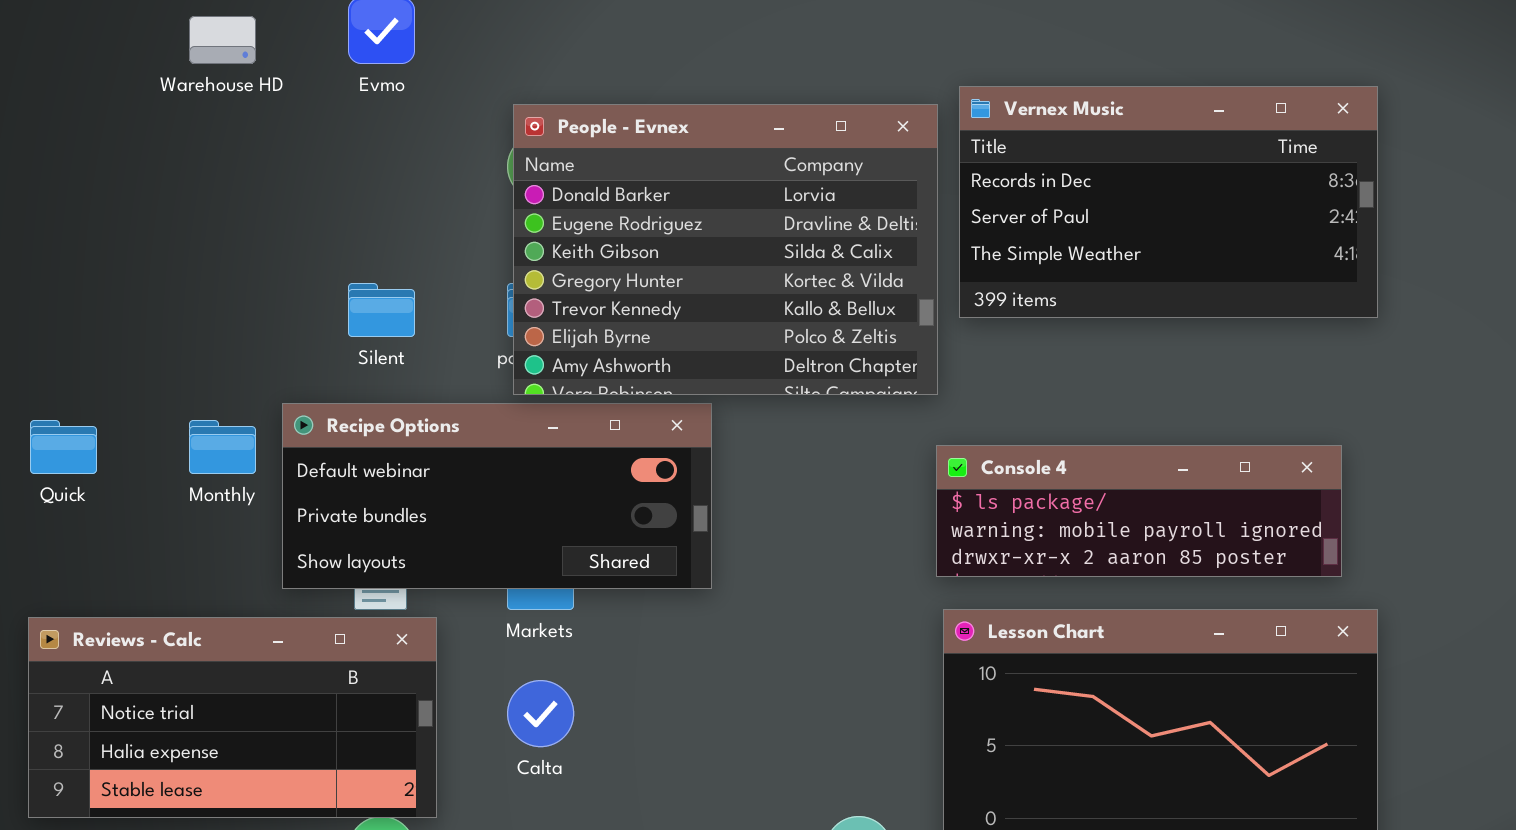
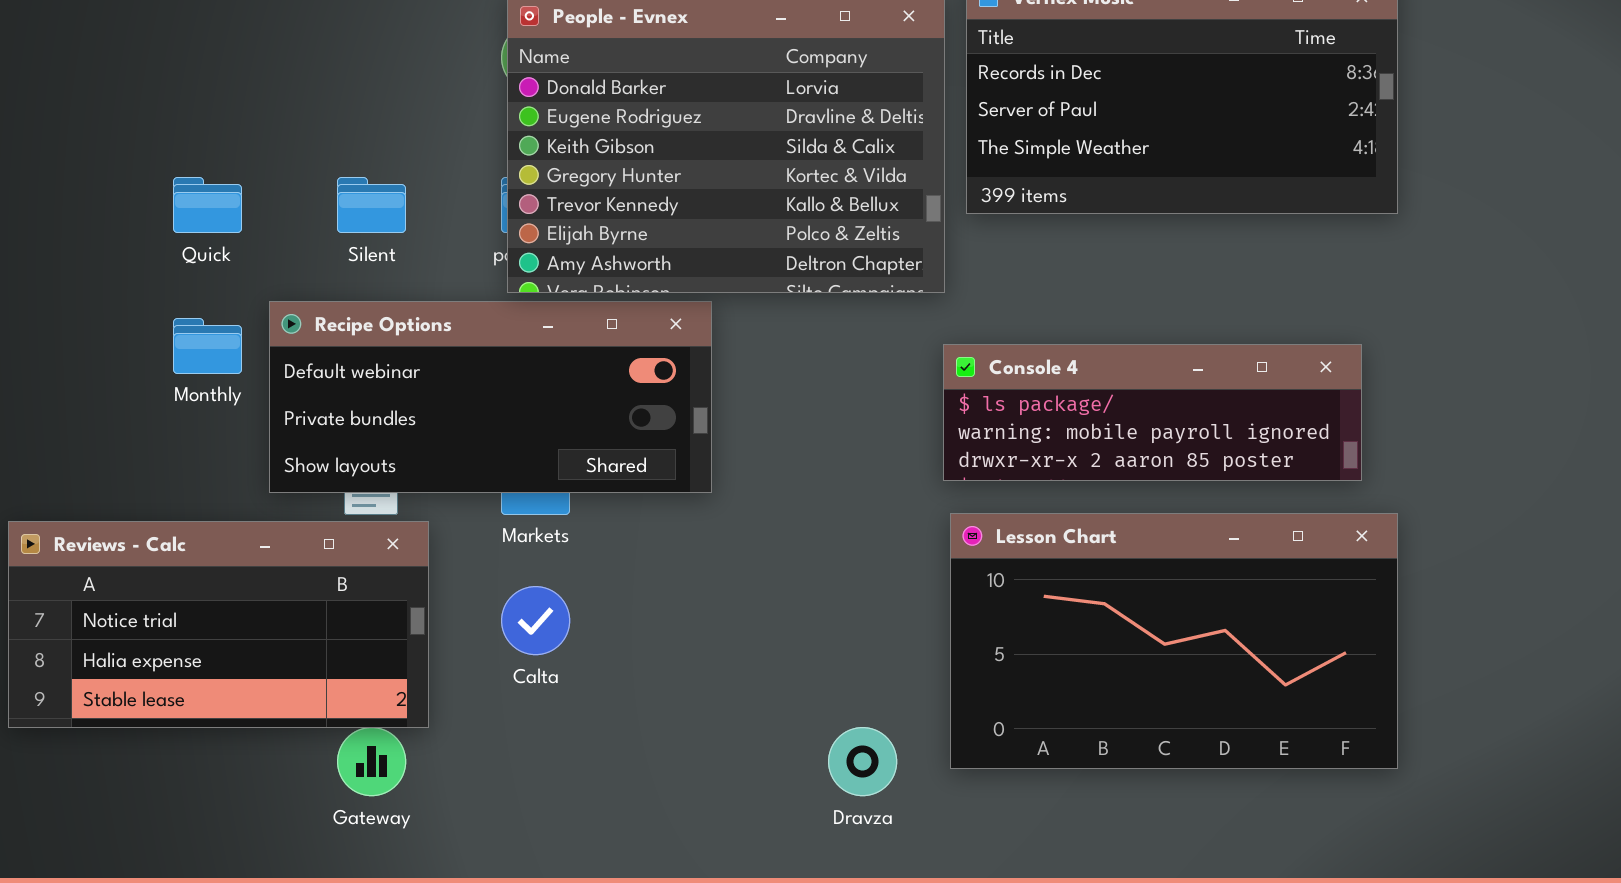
Quick: [30,420,97,474] -> [173,177,242,233], moved

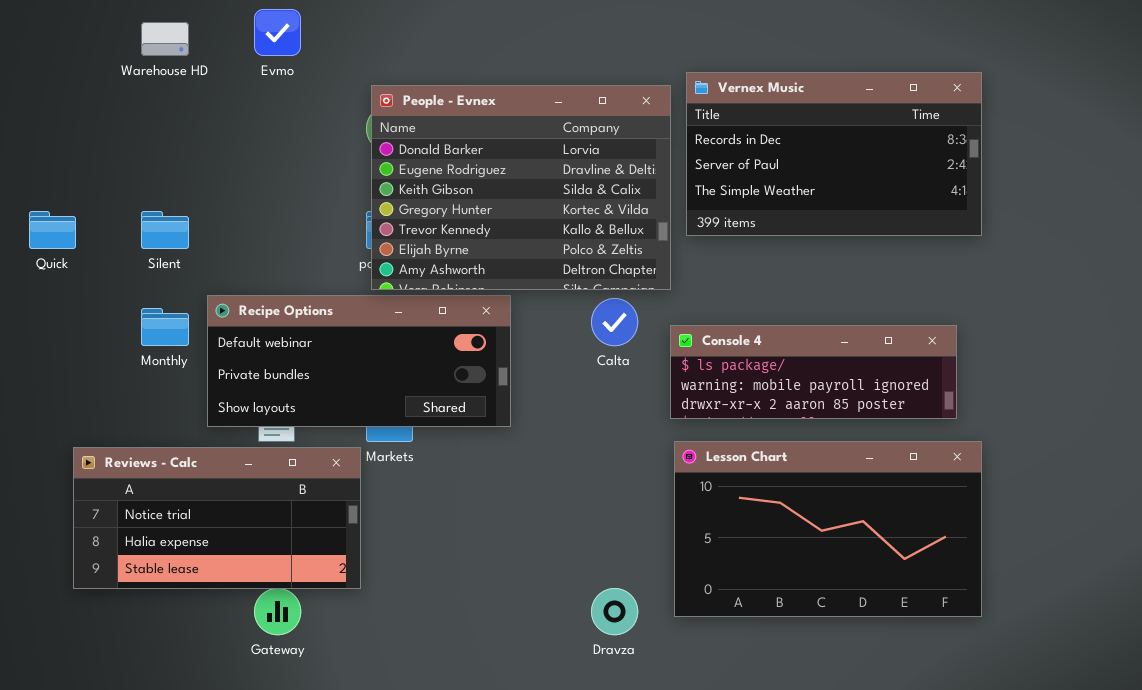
Quick: [173,177,242,233] -> [29,211,76,249], moved
Silent: [337,177,406,233] -> [141,211,189,249], moved
Reviews - Calc: [8,521,429,728] -> [73,447,361,589], moved
Calta: [501,586,570,655] -> [591,298,638,346], moved

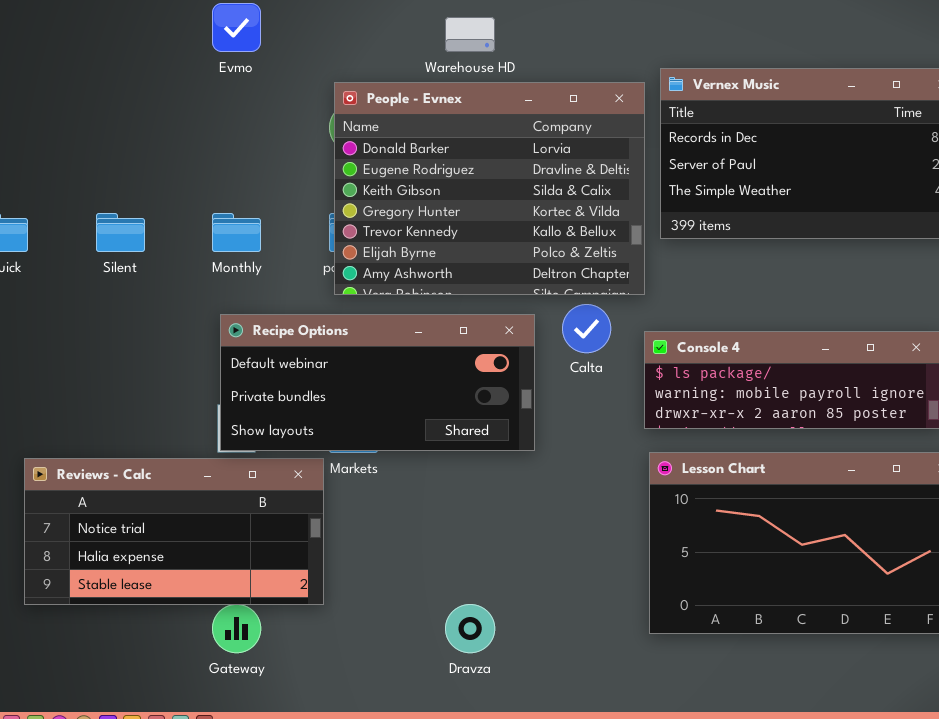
Warehouse HD: [141,22,189,56] -> [445,17,495,52], moved
Recipe Options: [207,295,511,427] -> [220,314,535,451], moved
Monthly: [141,308,189,346] -> [212,213,261,252], moved
Dravza: [591,588,638,635] -> [445,604,495,653], moved

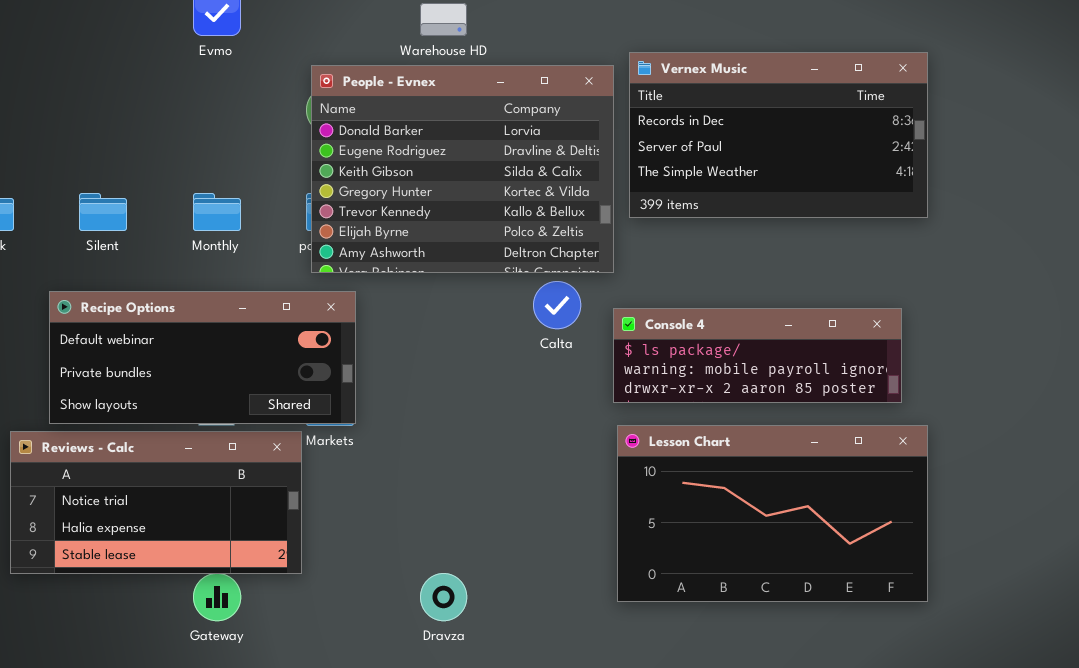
Recipe Options: [220,314,535,451] -> [49,291,356,424], moved

